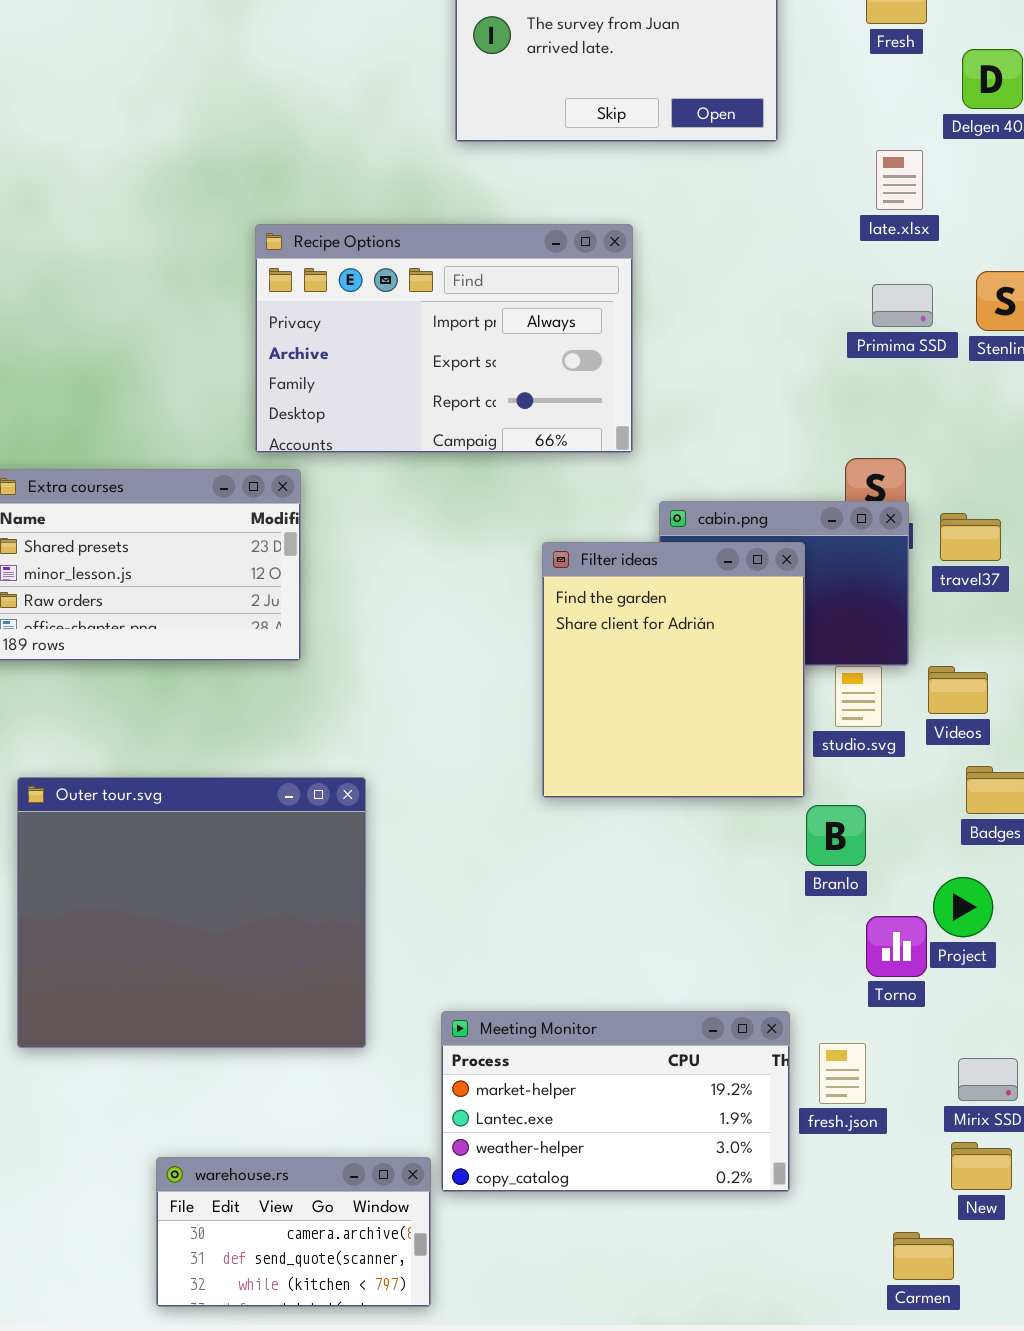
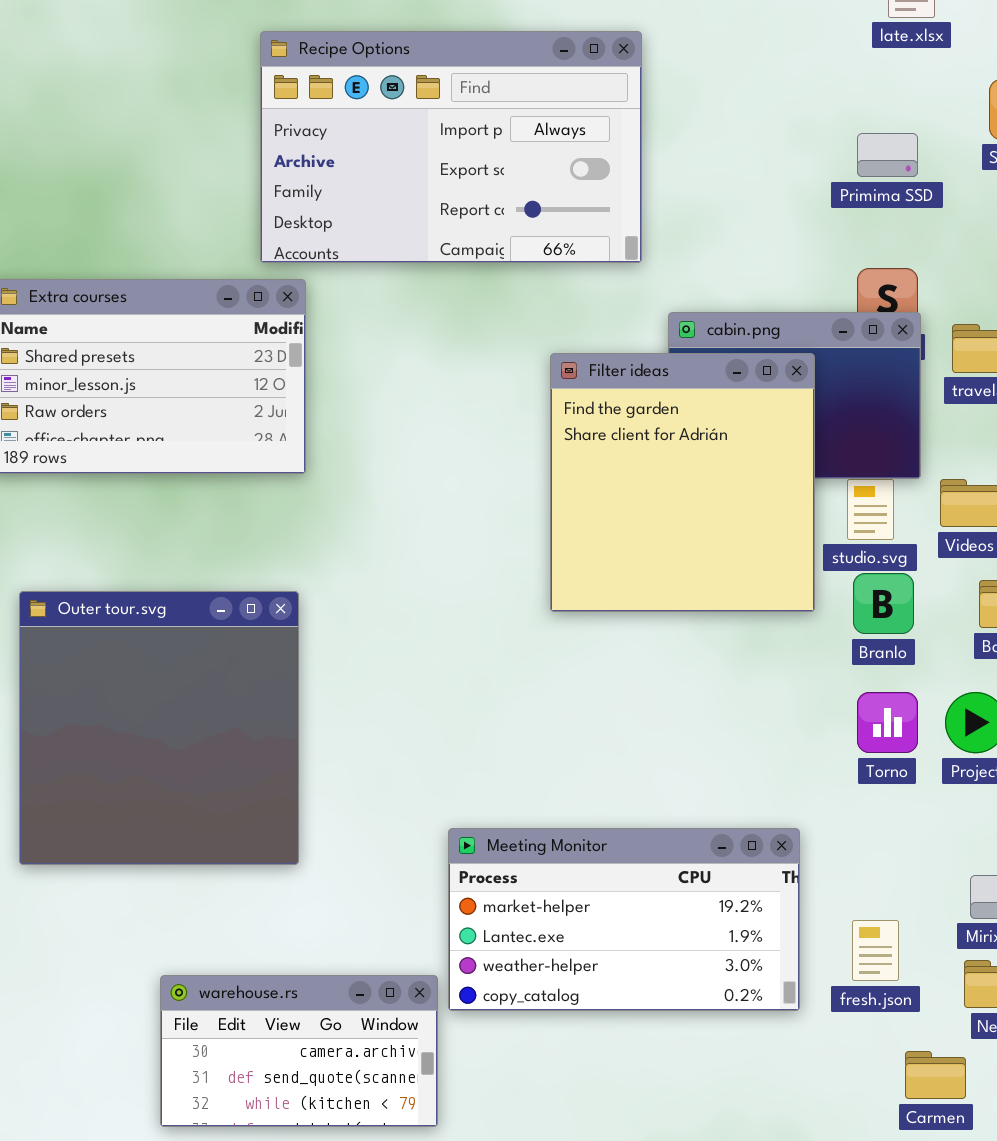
Primima SSD: [872,284,933,327] -> [857,133,918,177], moved
Outer tour.svg: [17,777,366,1048] -> [19,591,299,865], resized
Branlo: [806,805,866,866] -> [853,573,914,634], moved
Torno: [866,916,927,977] -> [857,692,918,753], moved
fresh.json: [819,1043,866,1104] -> [852,920,899,981], moved

